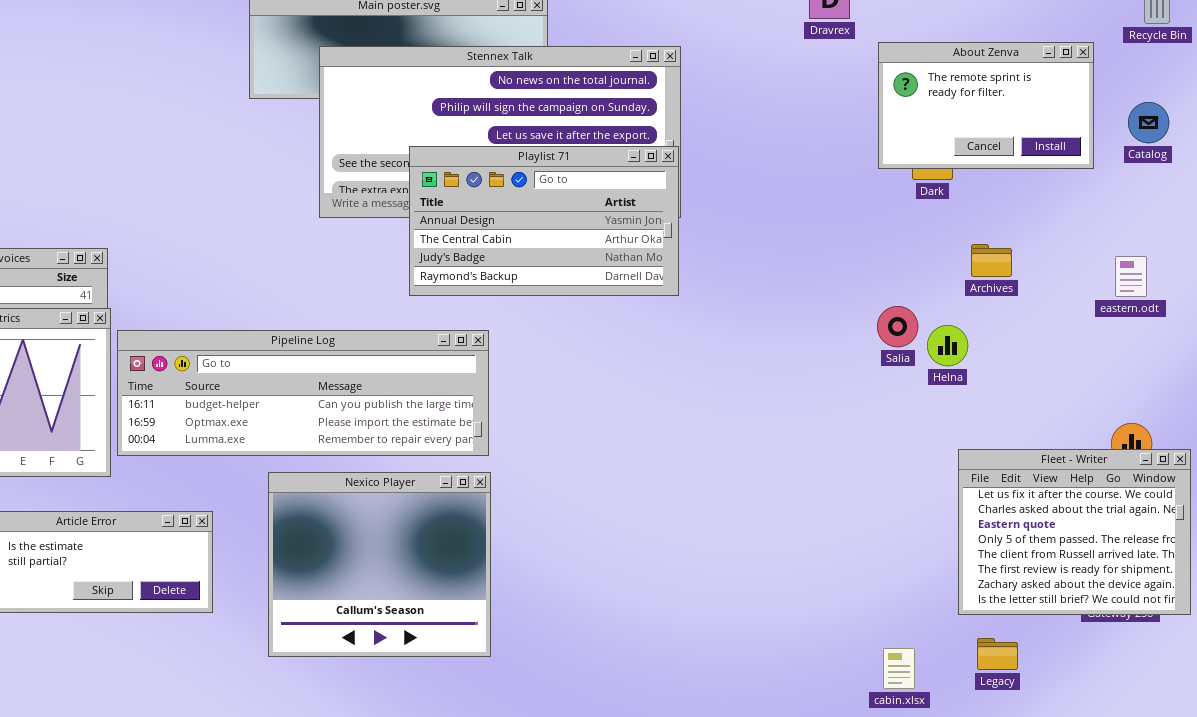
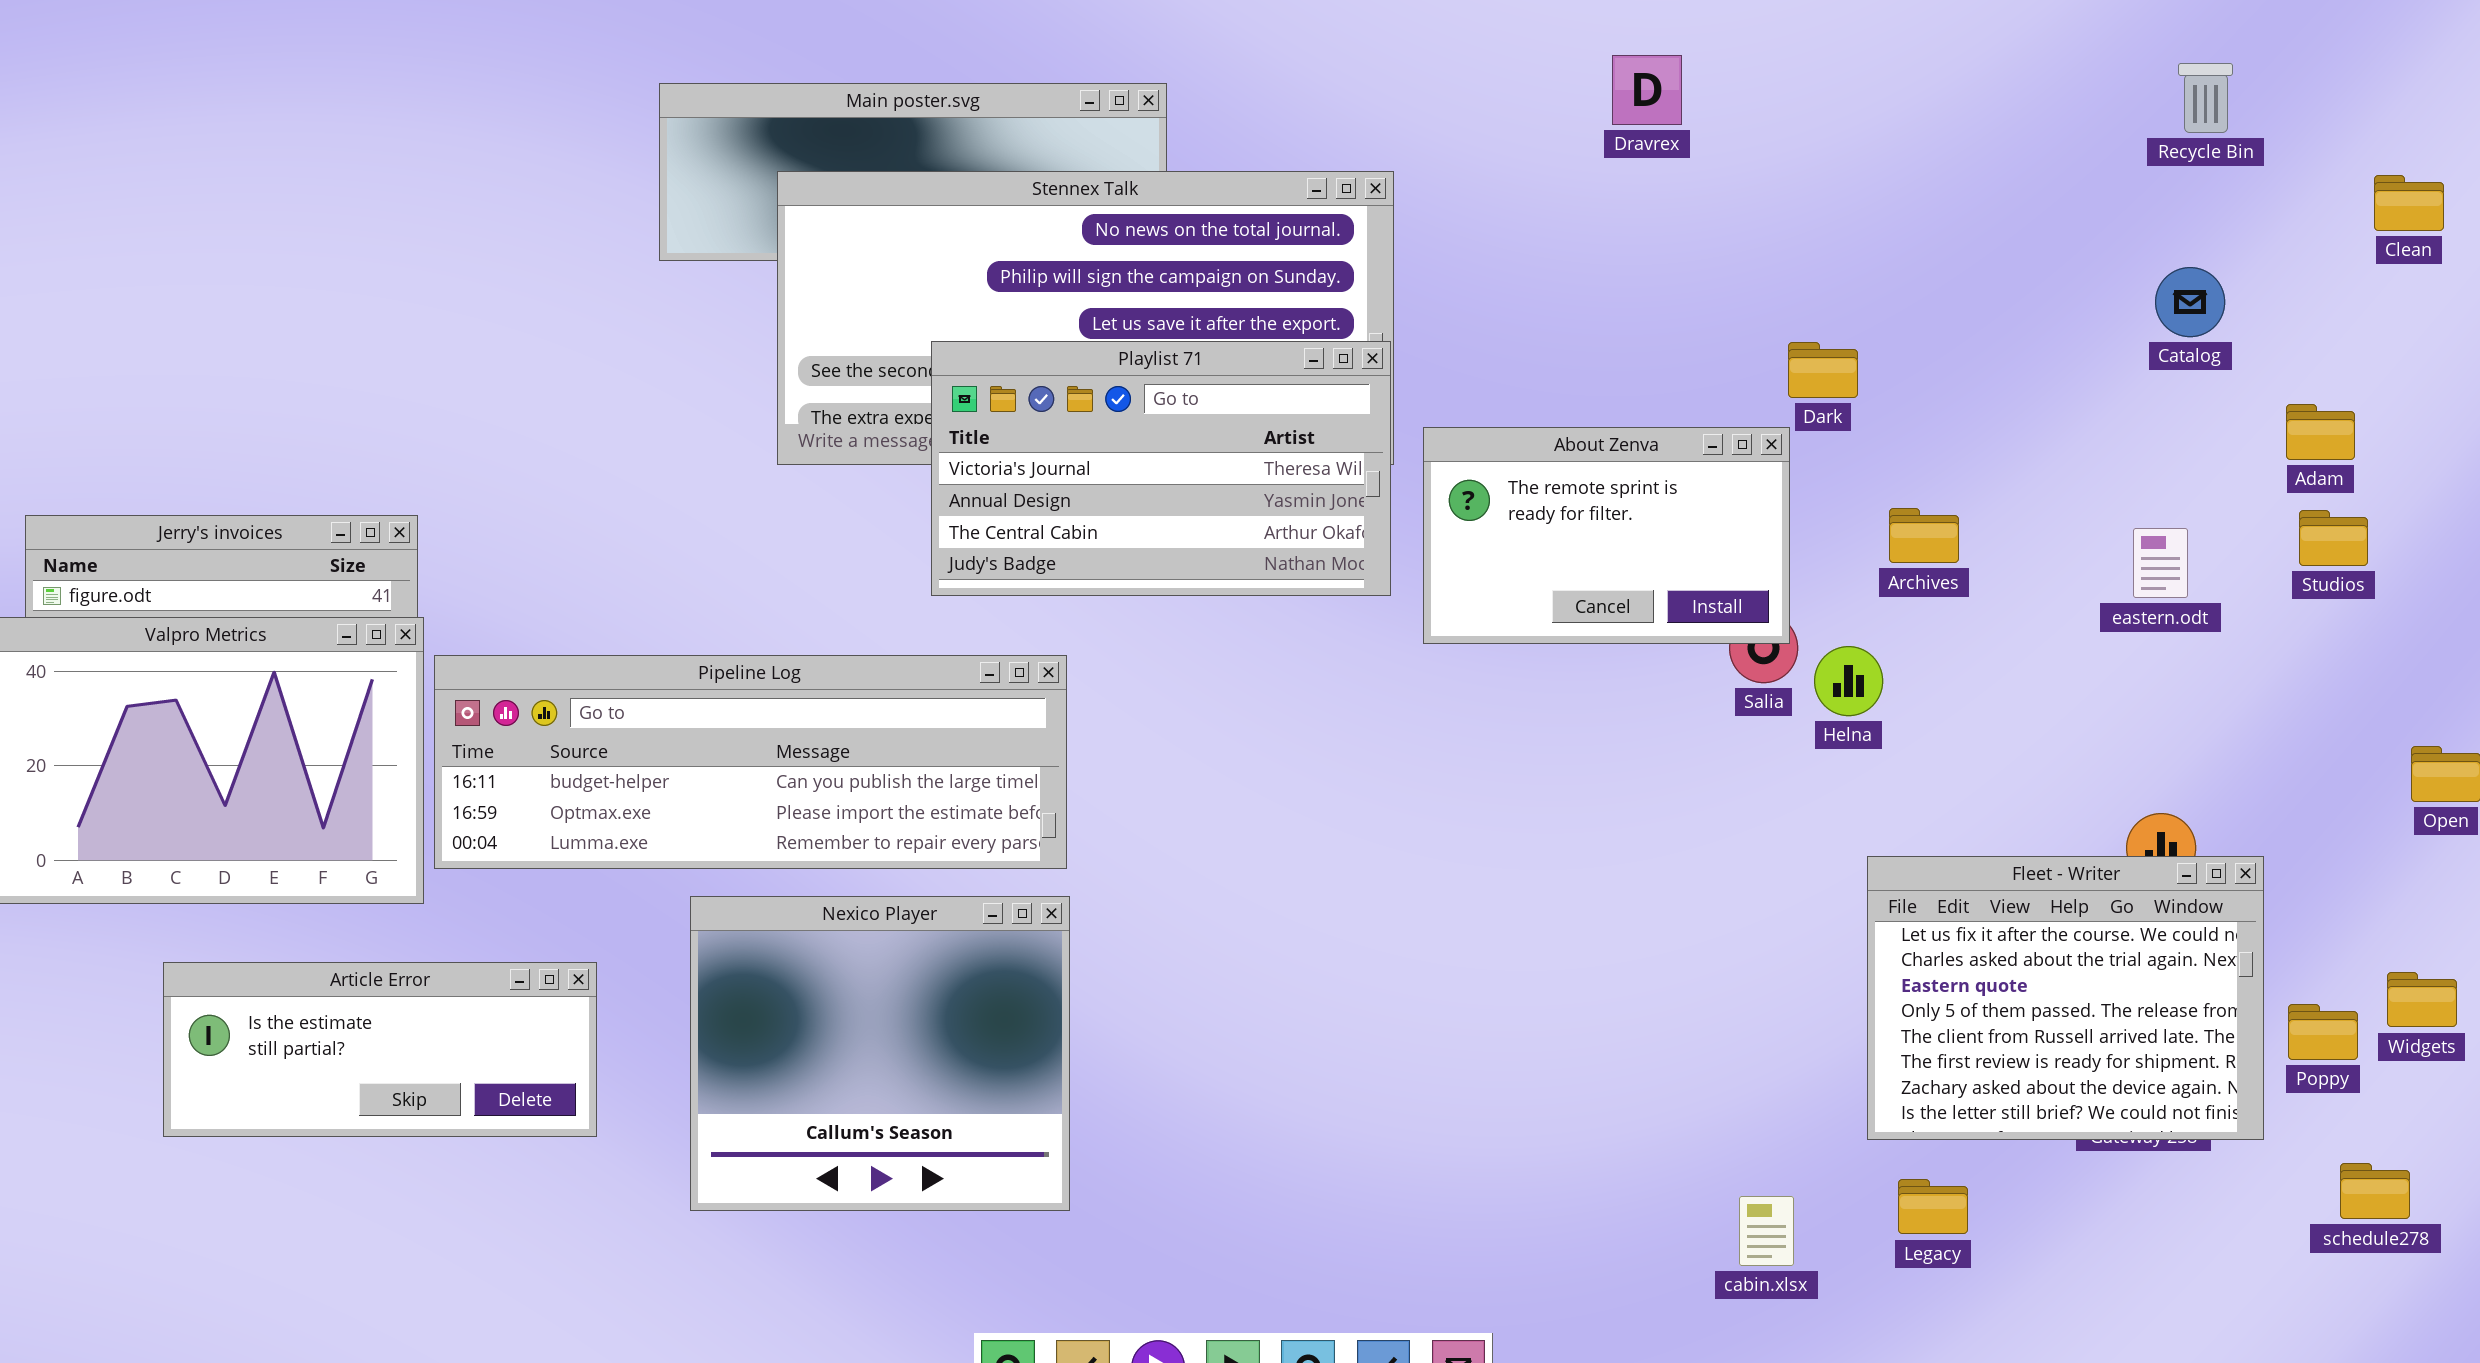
About Zenva: [878,42,1094,169] -> [1423,427,1790,644], moved
Playlist 71: [409,146,679,296] -> [931,341,1391,596], scrolled up 1 row

